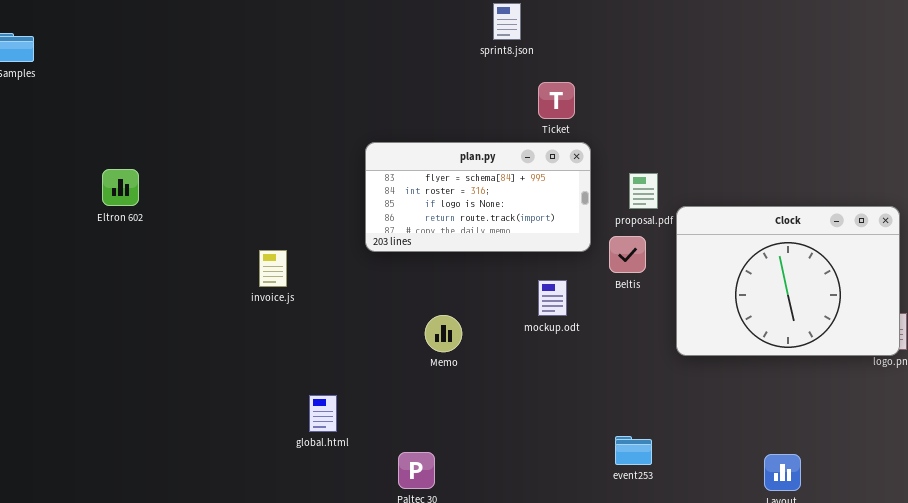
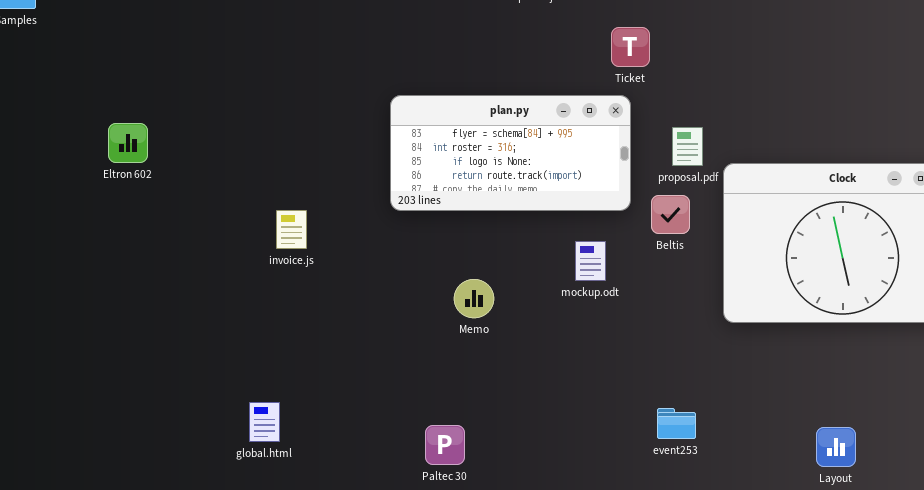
Ticket: [538,82,575,119] -> [611,27,650,67], moved
global.html: [309,395,337,432] -> [249,402,280,442], moved

